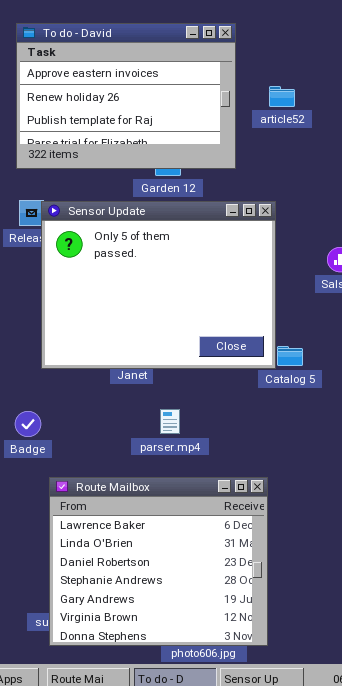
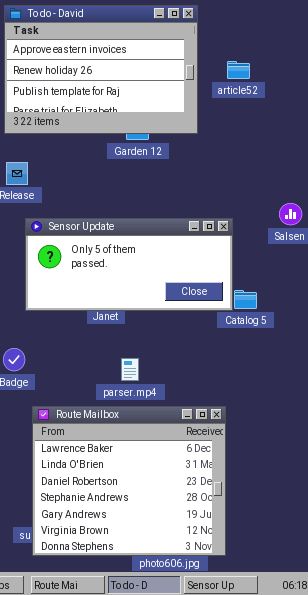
Sensor Update: [41,201,276,369] -> [25,218,233,311], resized
parser.mp4: [160,409,180,434] -> [121,358,139,381], moved

